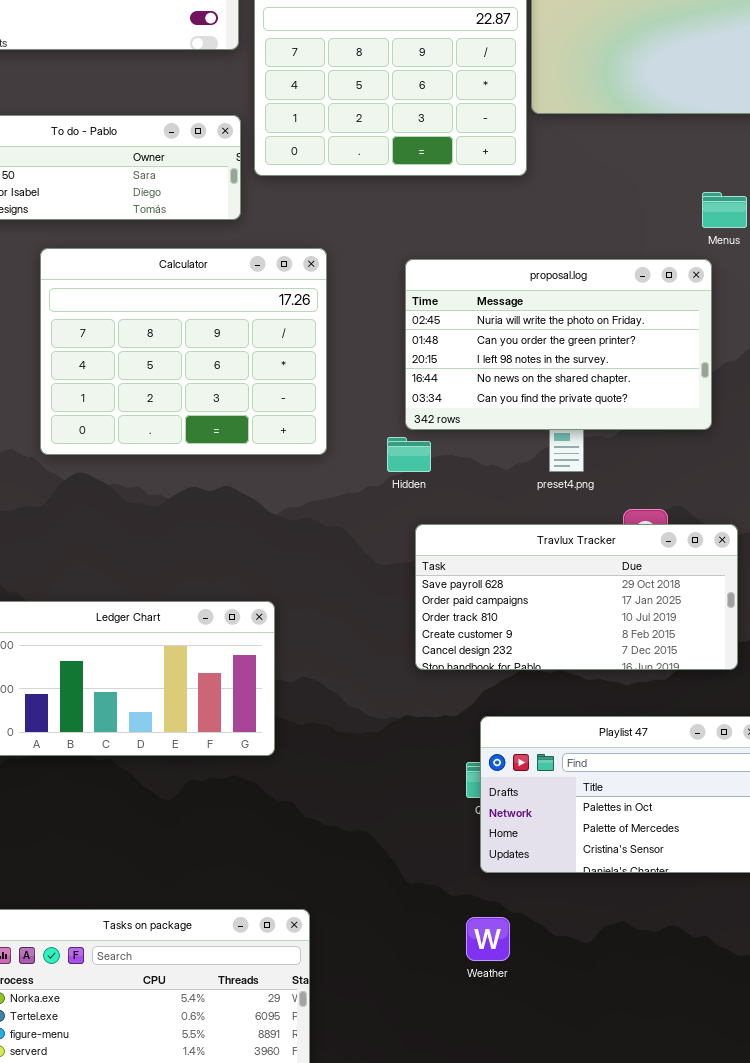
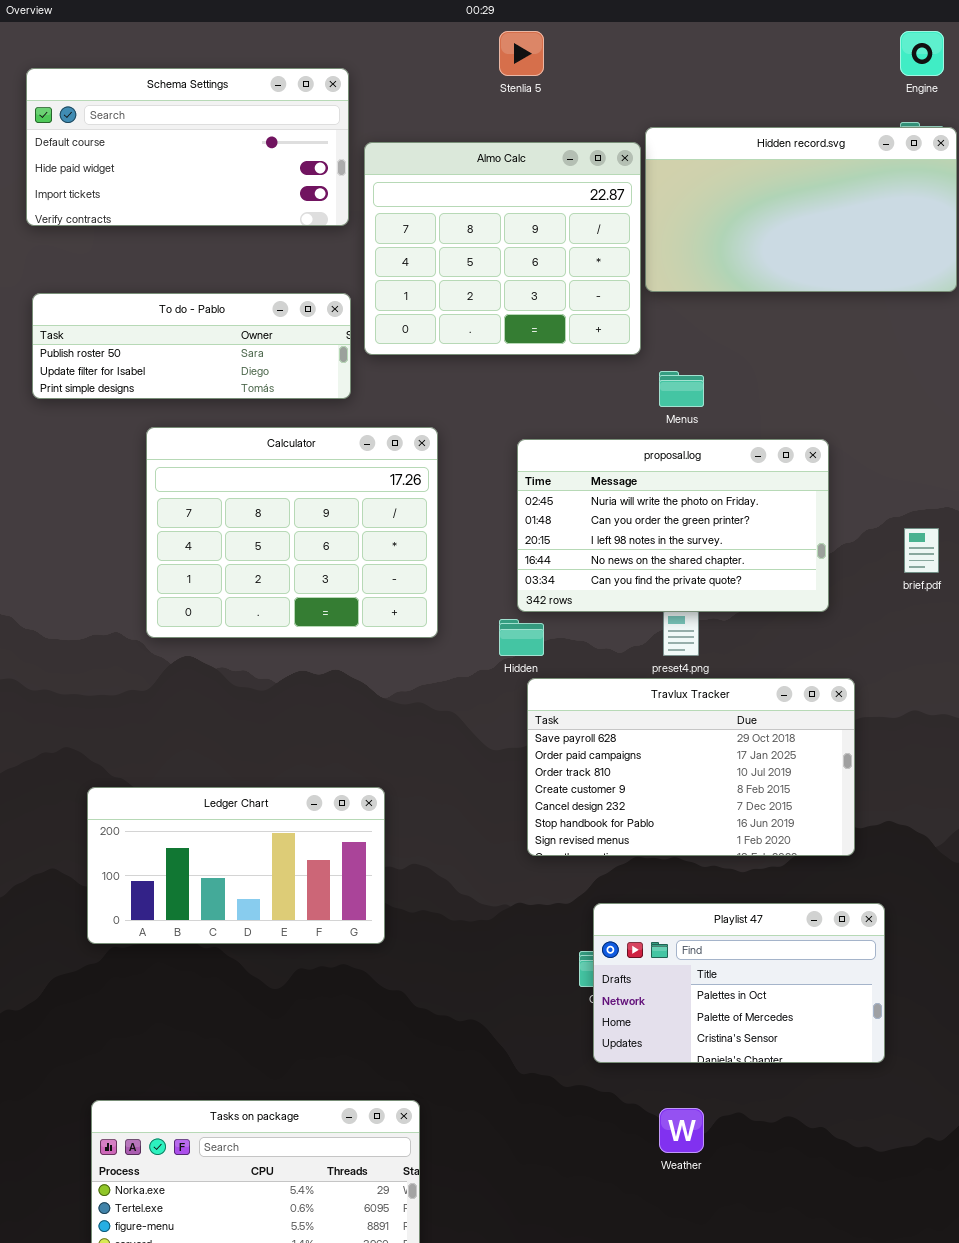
Menus: [702,192,747,228] -> [659,371,704,407], moved
Travlux Tracker: [415,524,738,670] -> [527,678,855,856], resized
Weather: [466,917,510,961] -> [659,1108,704,1153], moved

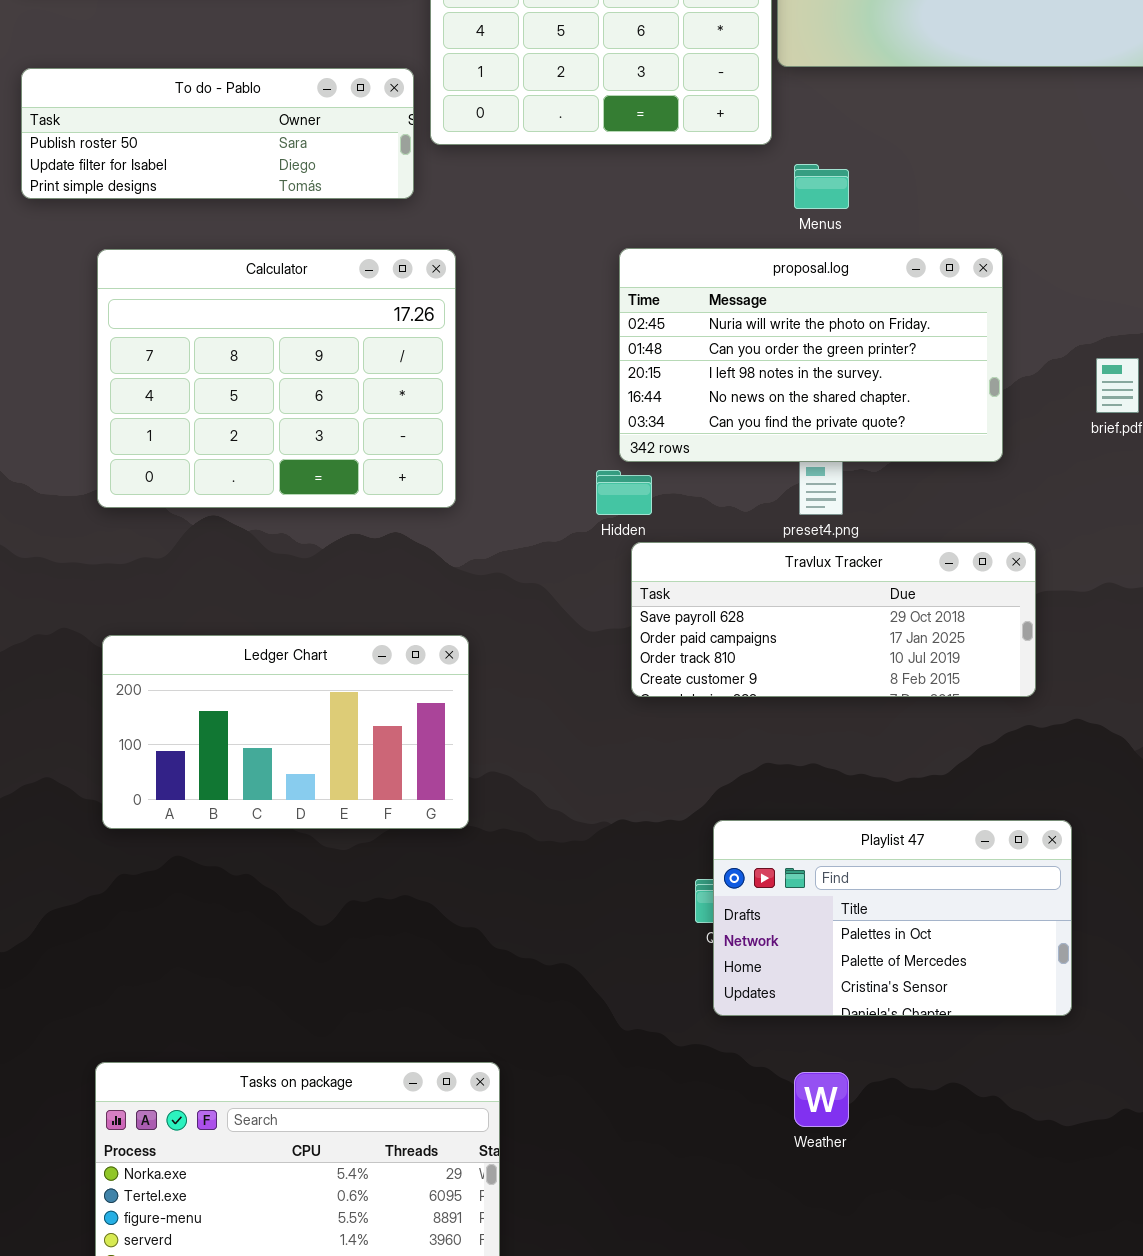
Calculator: [146,427,438,638] -> [97,249,456,508], moved
Travlux Tracker: [527,678,855,856] -> [631,542,1036,697], resized
Ledger Chart: [87,787,385,944] -> [102,635,469,829], moved

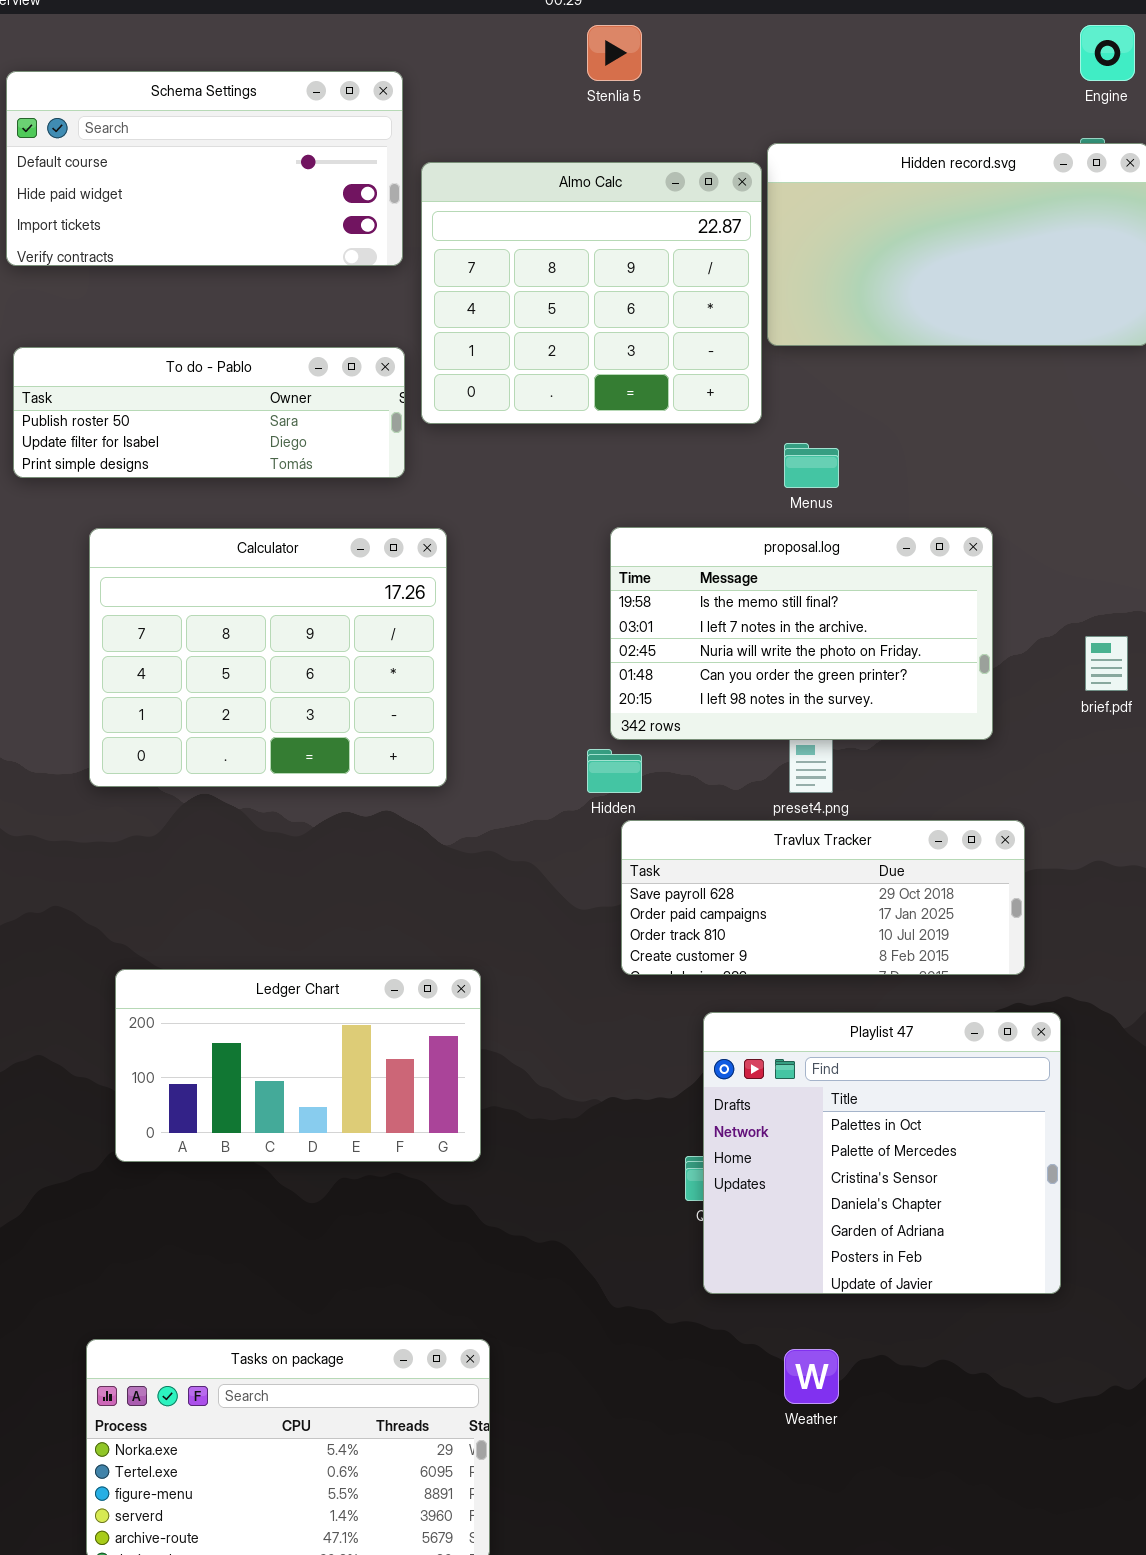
proposal.log: [619,248,1003,462] -> [610,527,993,740], scrolled up 2 rows
Ledger Chart: [102,635,469,829] -> [115,969,481,1162], moved
Playlist 47: [713,820,1072,1016] -> [703,1012,1061,1294], resized

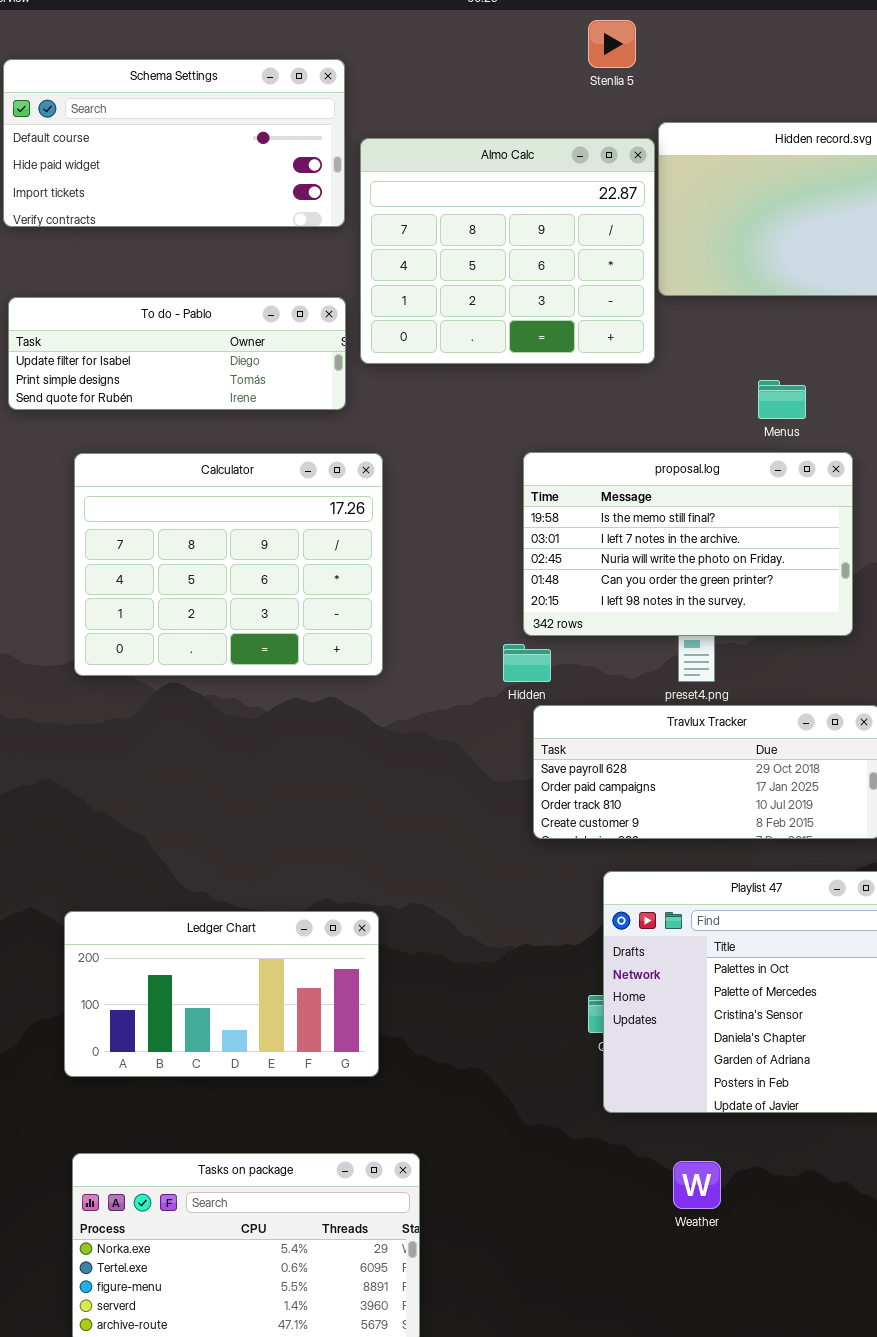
Stenlia 5: [587,25,642,81] -> [588,20,636,68], moved
To do - Pablo: [13,347,405,478] -> [8,297,346,410], scrolled down 1 row
Menus: [784,443,839,488] -> [758,380,806,419], moved
Ledger Chart: [115,969,481,1162] -> [64,911,379,1077], moved

